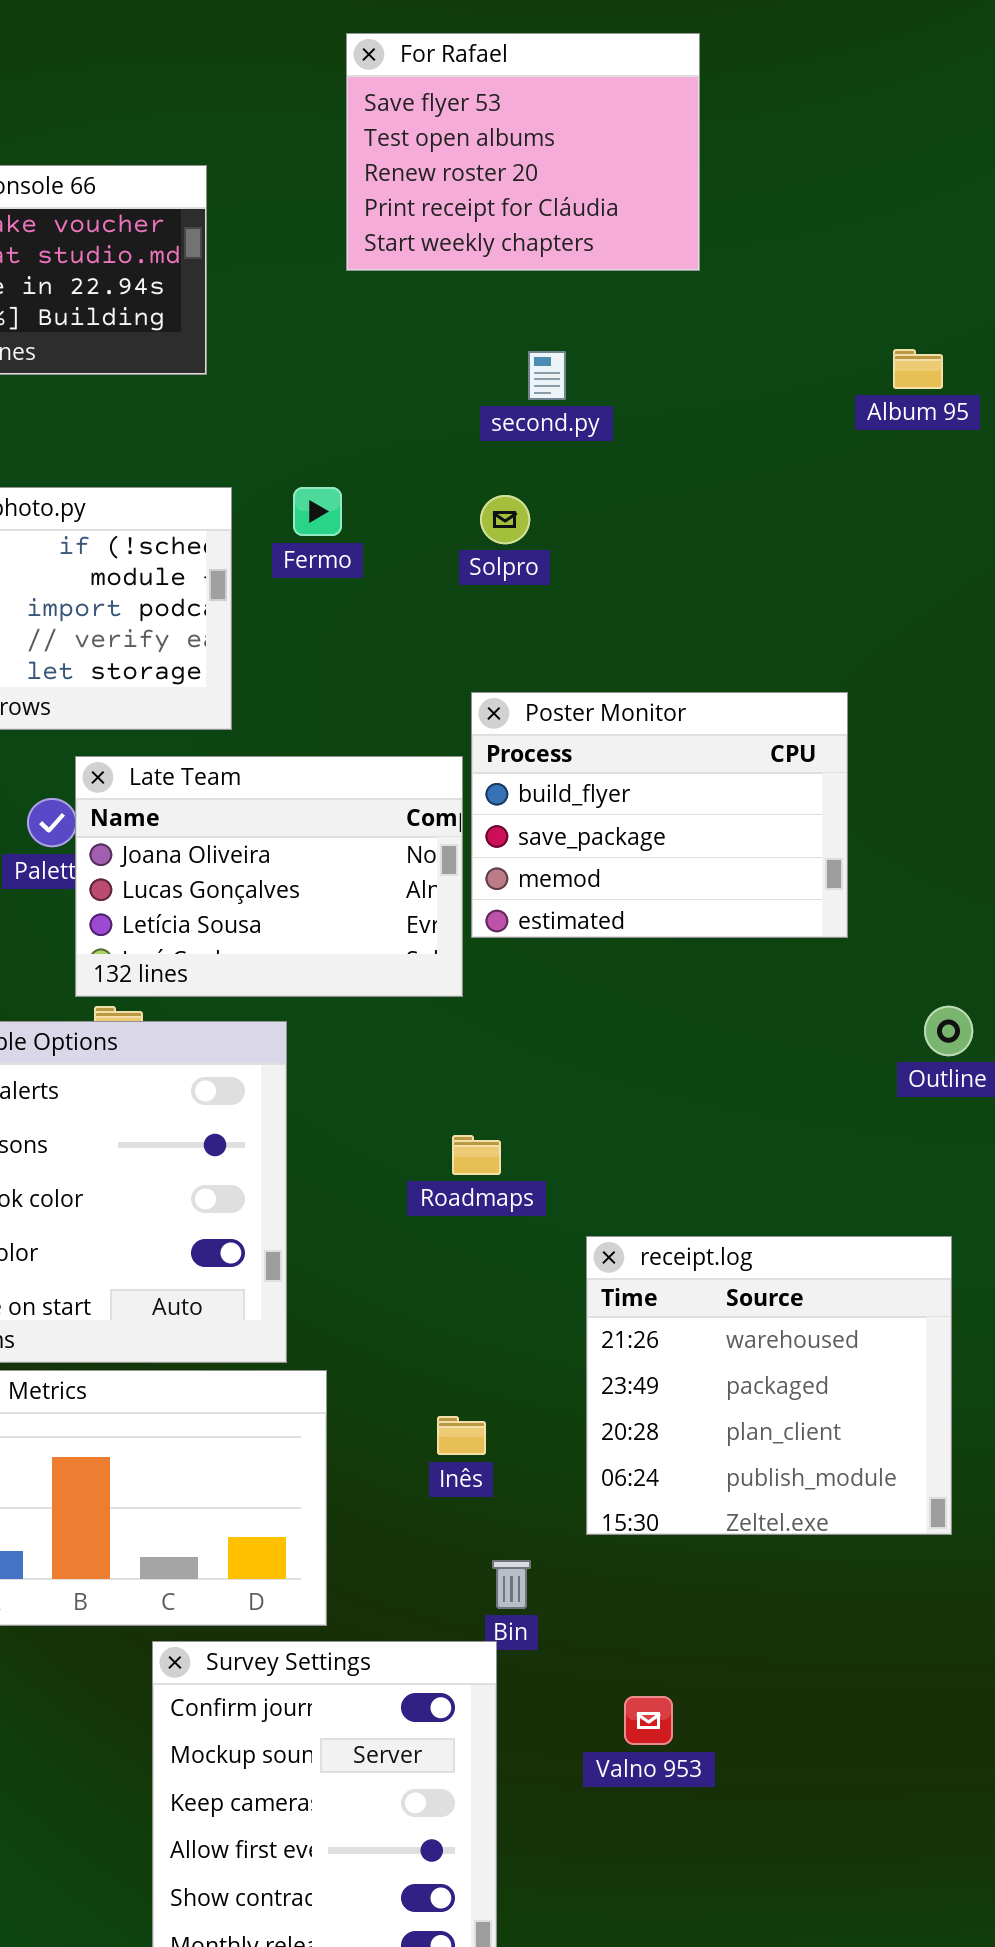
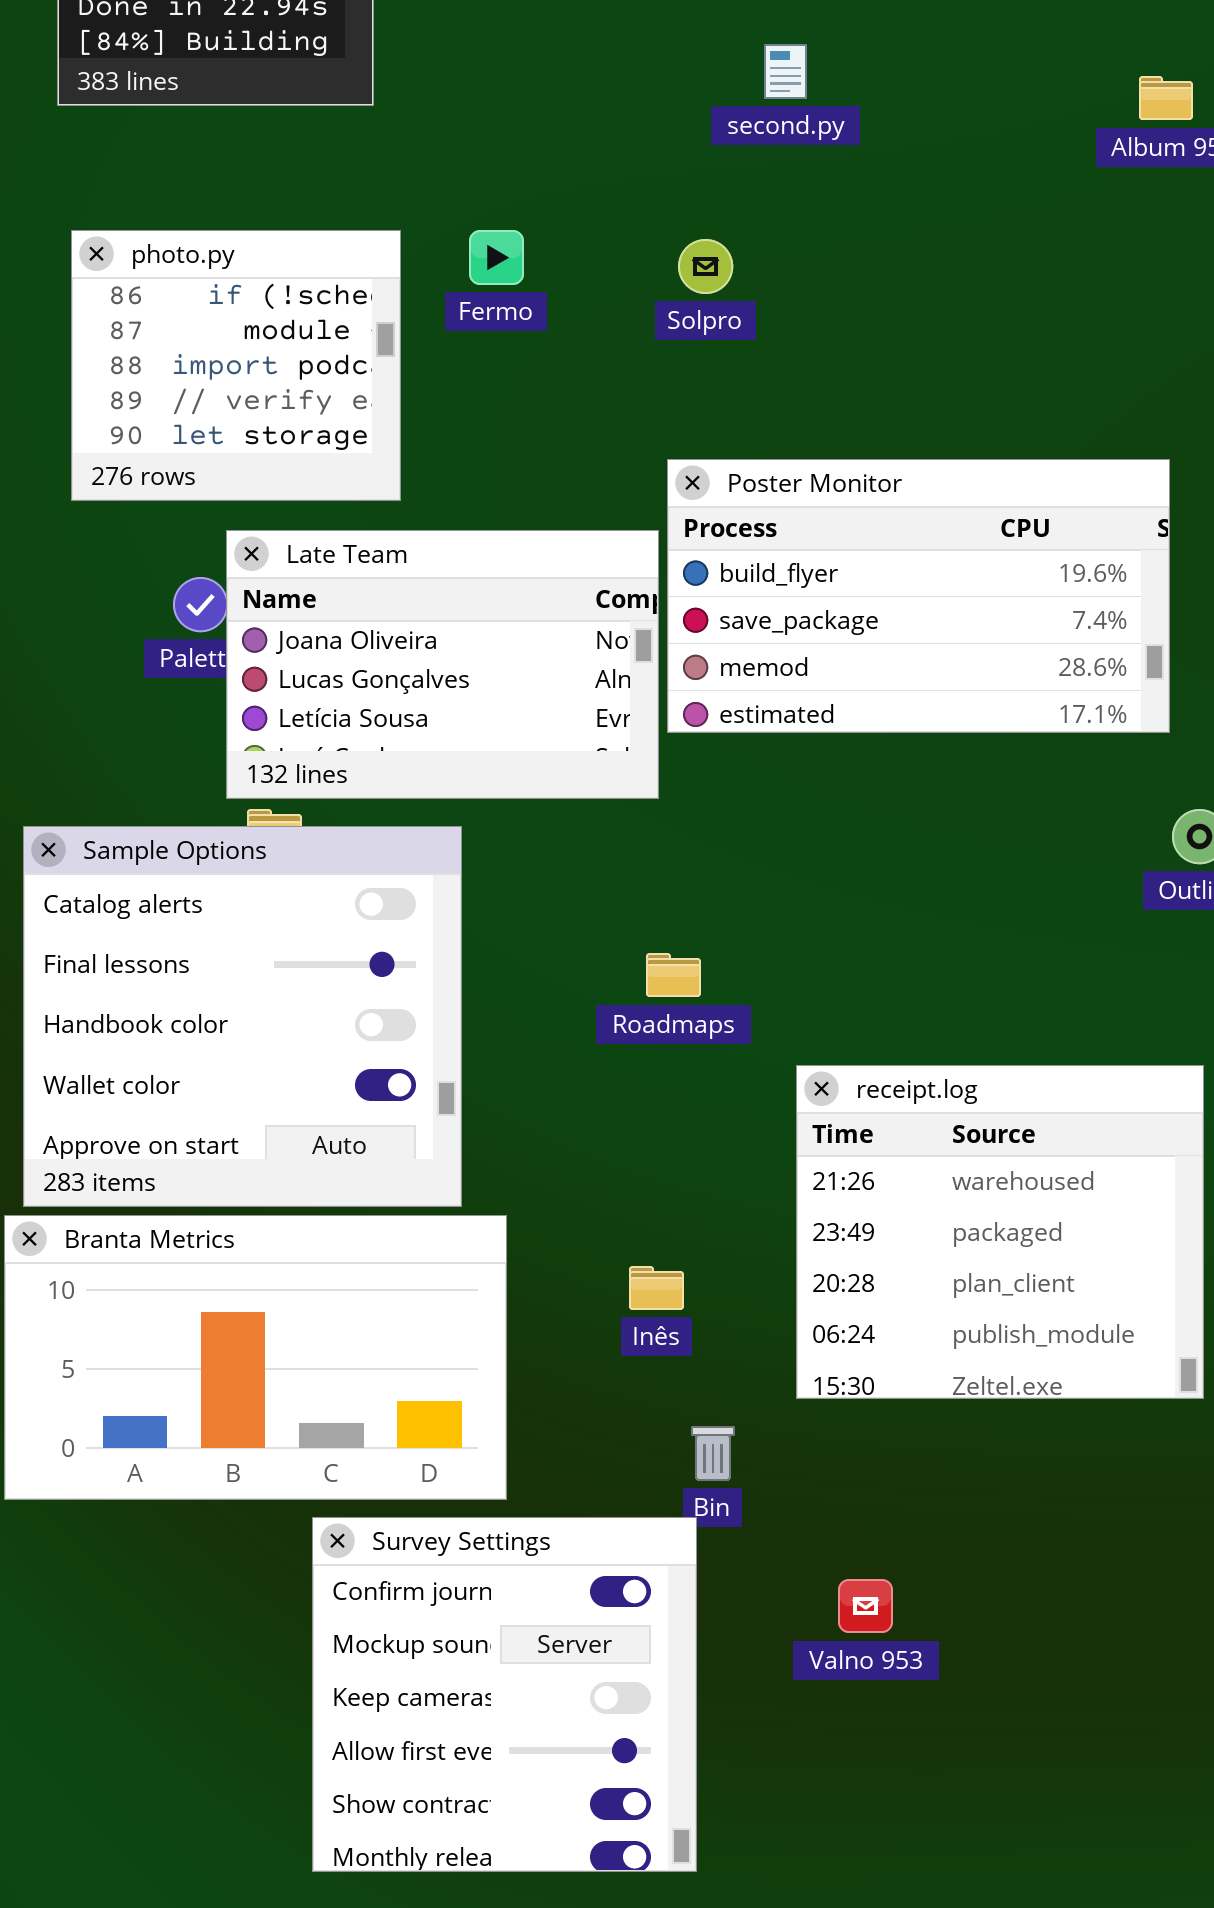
second.py: [528,351,566,400] -> [764,44,807,99], moved
Poster Monitor: [471,692,848,938] -> [667,459,1170,733], resized

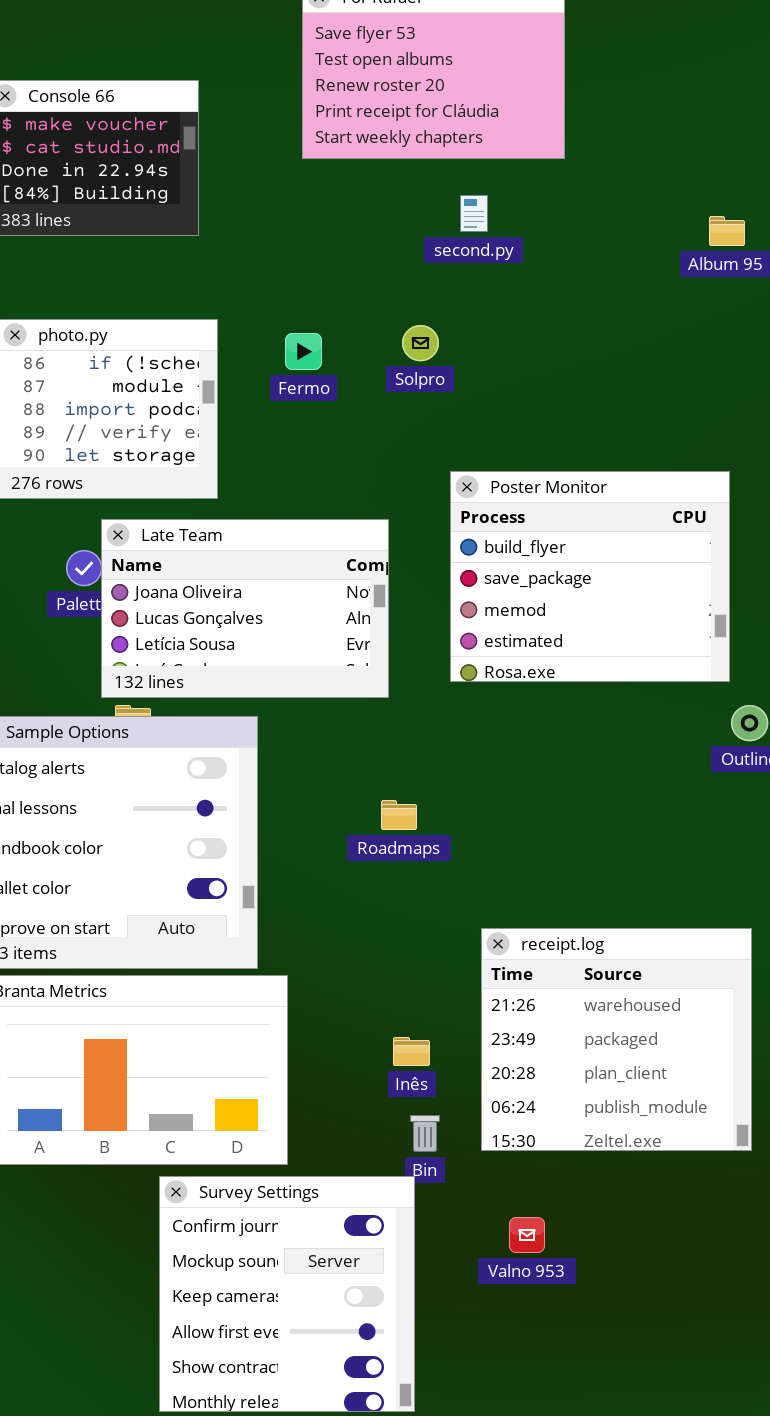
Fermo: [469,230,524,285] -> [285,333,322,370], moved
Poster Monitor: [667,459,1170,733] -> [450,471,730,682], resized
receipt.log: [796,1065,1204,1399] -> [481,928,752,1151], moved
Inês: [629,1266,684,1310] -> [393,1037,430,1066], moved

